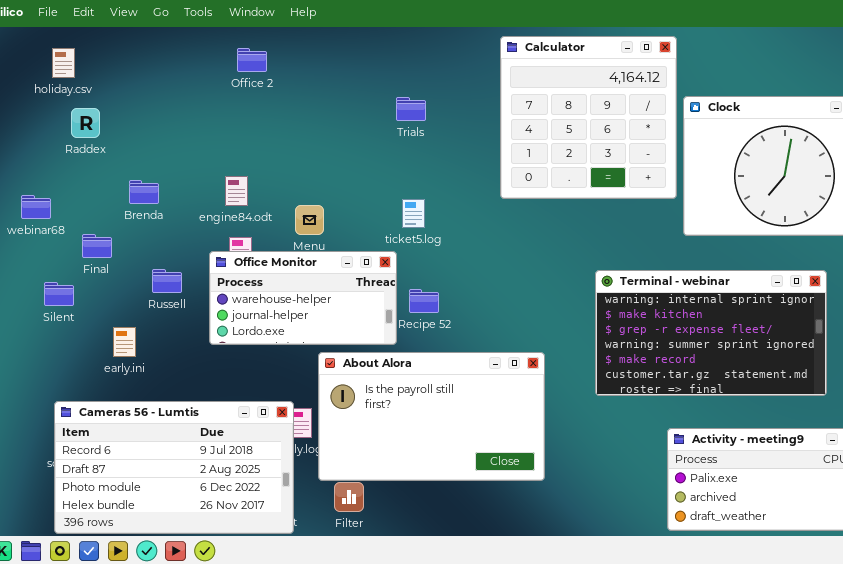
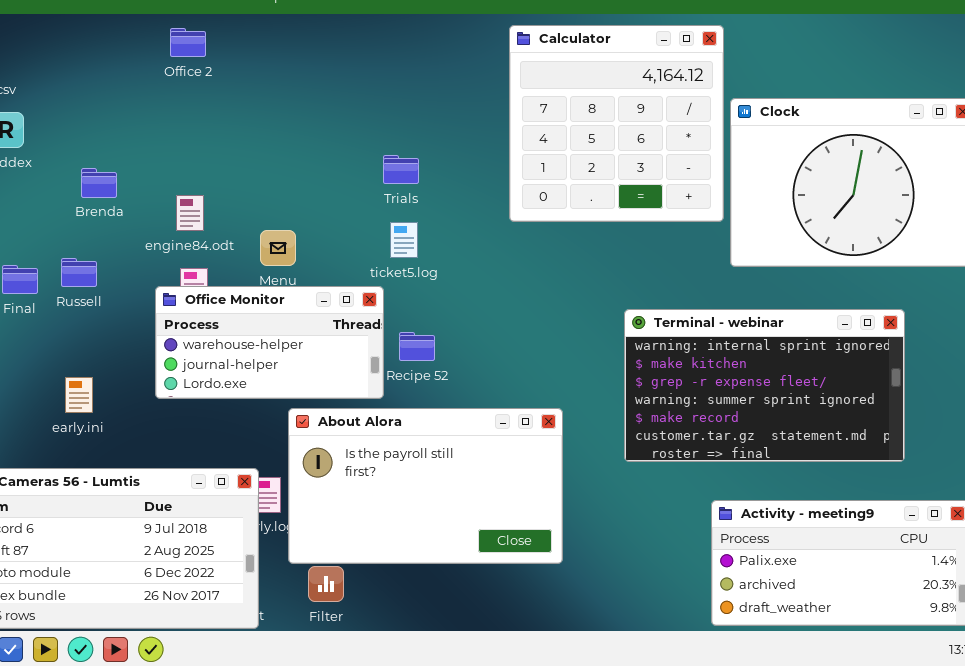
Office 2: [237,48,267,72] -> [170,28,206,57], moved
Trials: [396,97,426,121] -> [383,155,419,184], moved
Brenda: [129,180,159,204] -> [81,168,117,198], moved
Russell: [152,269,182,293] -> [61,258,97,287], moved
early.ini: [113,327,136,357] -> [65,377,93,413], moved

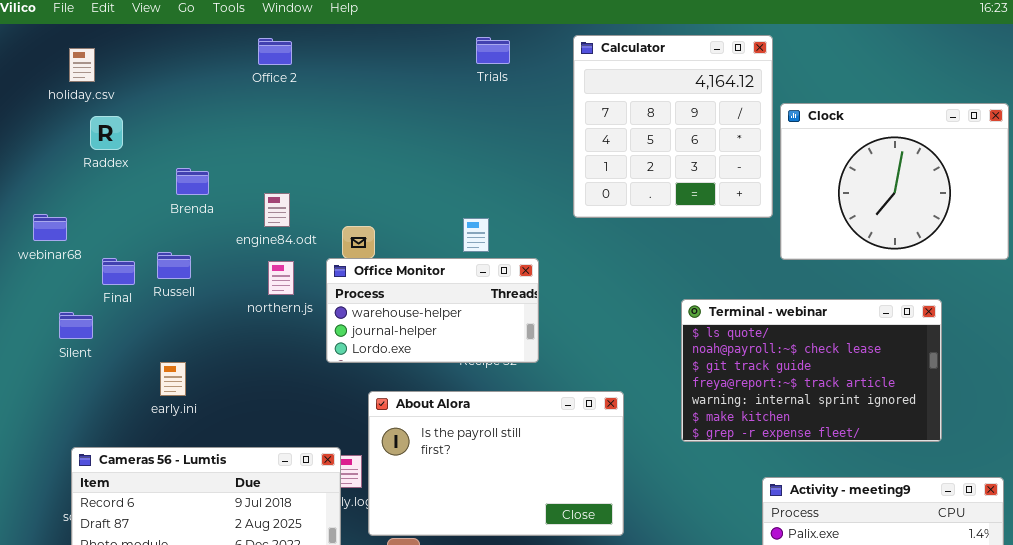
Trials: [383,155,419,184] -> [476,37,510,64], moved
Office Monitor: [155,286,384,399] -> [326,258,539,363], moved
Terminal - webinar: [624,309,905,462] -> [681,299,942,442], scrolled up 4 rows

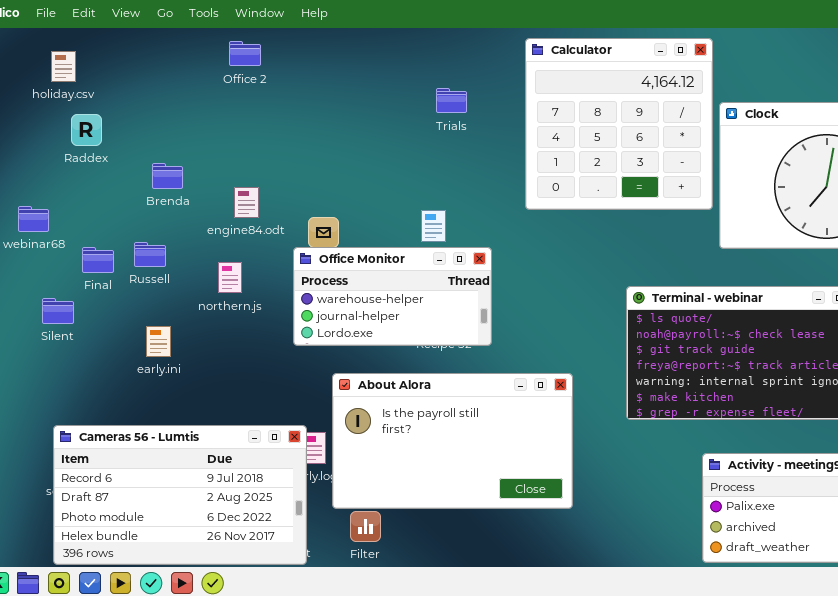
Trials: [476,37,510,64] -> [436,88,467,113], moved
northern.js: [268,261,294,295] -> [218,262,242,293], moved
early.ini: [160,362,186,396] -> [146,326,171,357], moved

